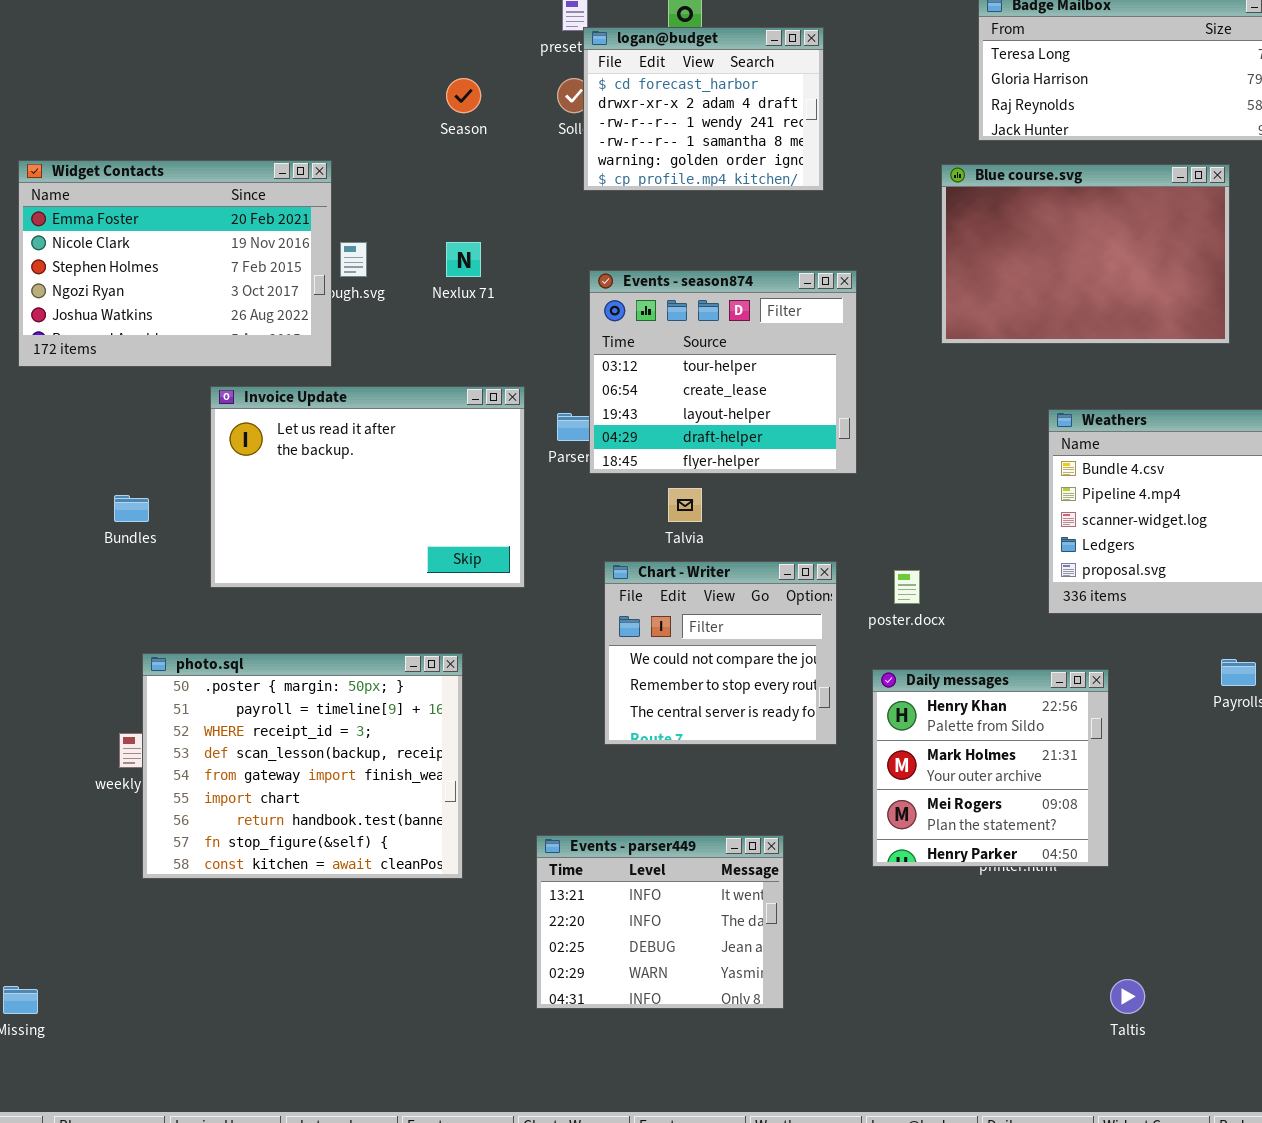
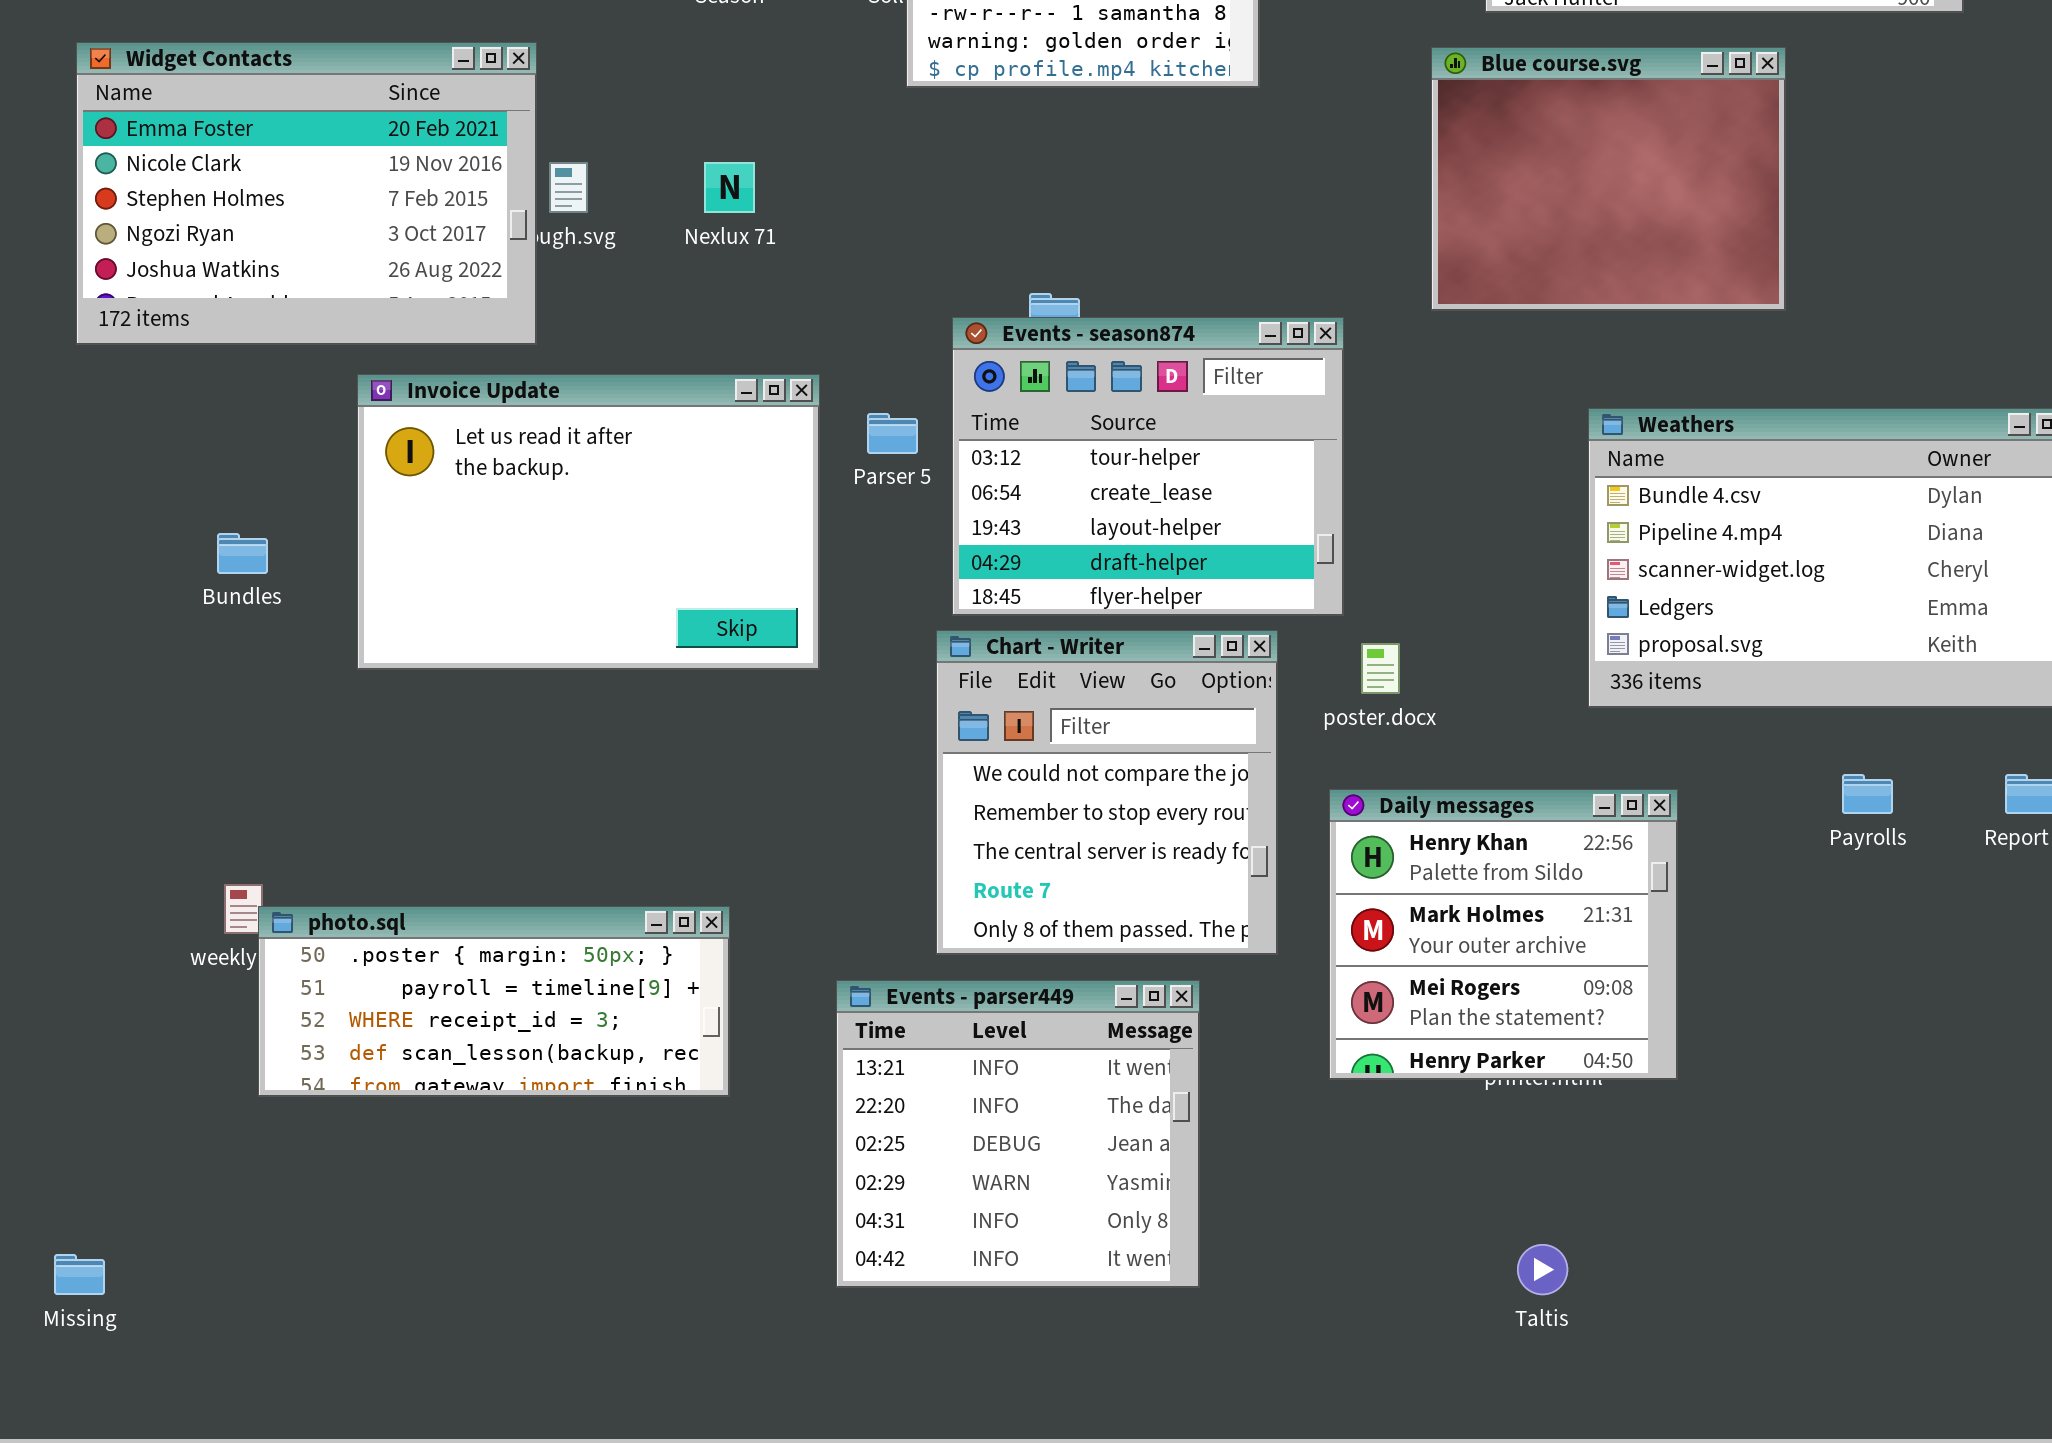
Blue course.svg: [941,164,1230,344] -> [1431,47,1786,311], resized
Events - season874: [589,270,857,474] -> [952,317,1344,616], moved
Chart - Writer: [604,561,837,745] -> [936,630,1278,955], resized
photo.sql: [142,653,463,879] -> [258,906,730,1097], resized
Events - parser449: [536,835,784,1009] -> [836,980,1200,1288], resized
Taltis: [1110,979,1145,1014] -> [1517,1244,1568,1295], moved

